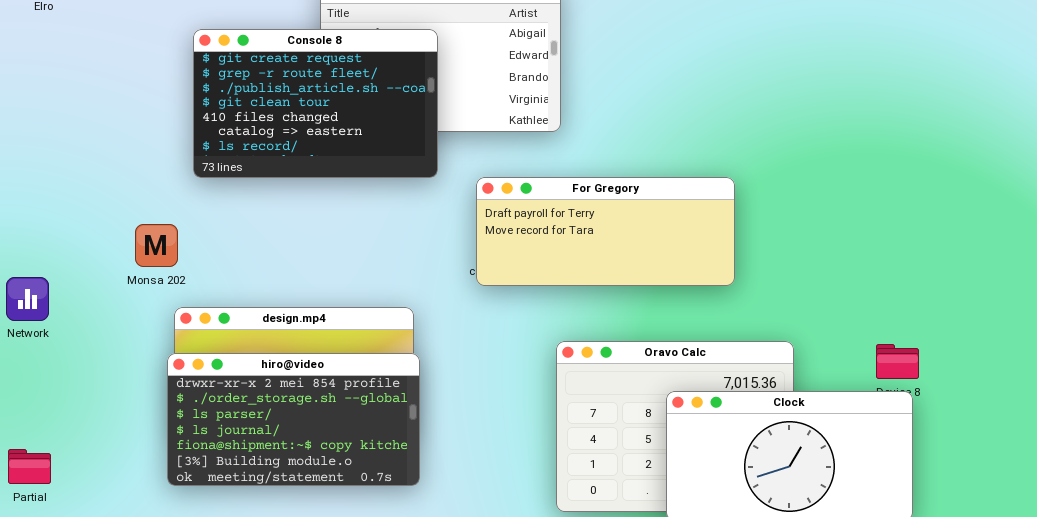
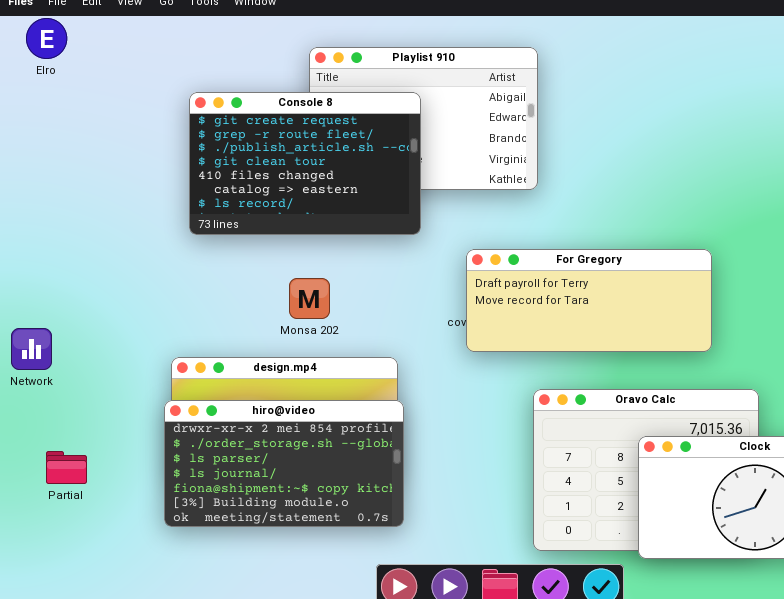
For Gregory: [476,177,735,286] -> [466,249,712,352], moved
Monsa 202: [135,224,178,267] -> [289,278,330,319], moved
Partial: [8,449,51,484] -> [46,451,87,484], moved

